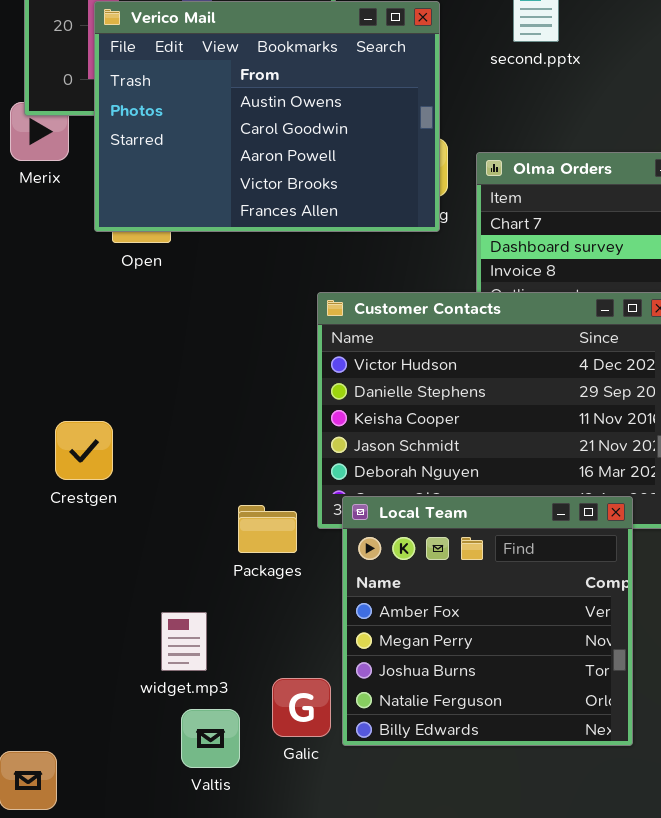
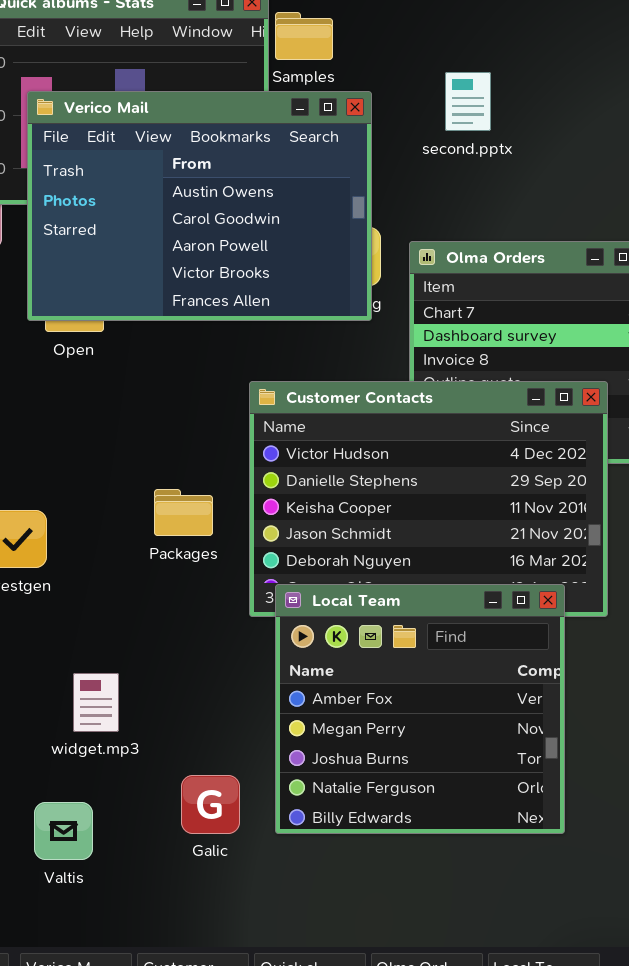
Packages: [238,505,297,553] -> [154,489,213,536], moved
widget.mp3: [161,612,207,671] -> [73,673,119,732], moved
Galic: [272,678,331,737] -> [181,775,240,834], moved
Valtis: [181,709,240,768] -> [34,802,93,860], moved

